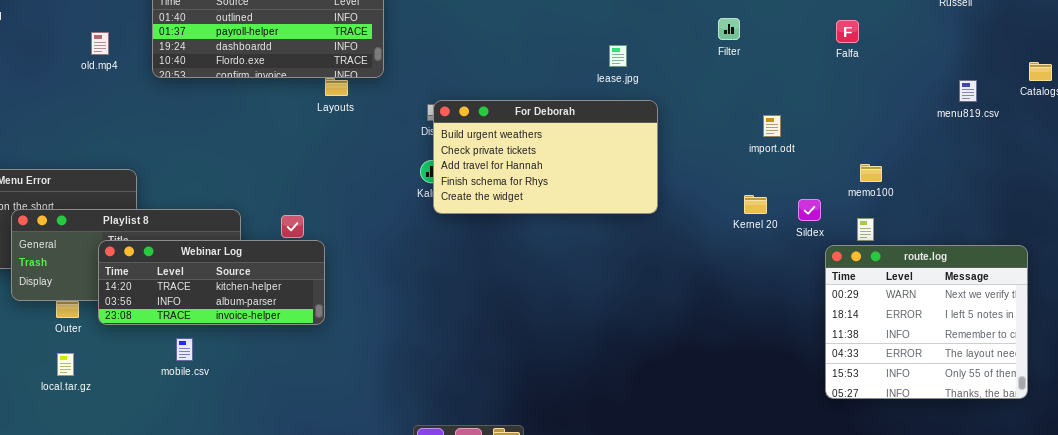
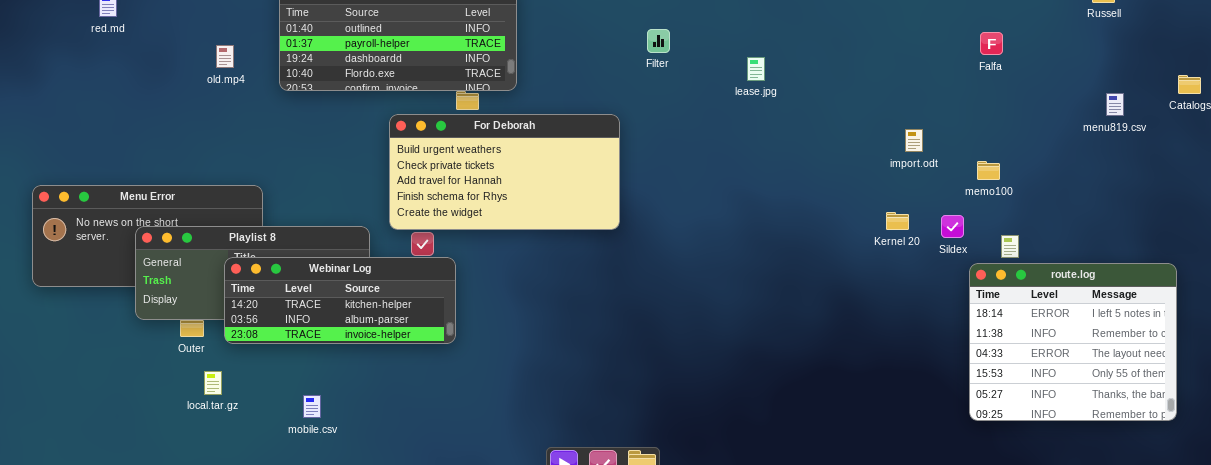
Filter: [718,18,740,40] -> [647,29,670,53], moved
For Deborah: [433,100,658,214] -> [389,114,620,230], moved
memo100: [860,164,882,182] -> [977,161,1000,180], moved
route.log: [825,245,1028,399] -> [969,263,1177,421], scrolled down 1 row
mobile.csv: [176,338,193,361] -> [303,395,321,418], moved
local.tar.gz: [57,353,74,376] -> [204,371,222,395], moved

